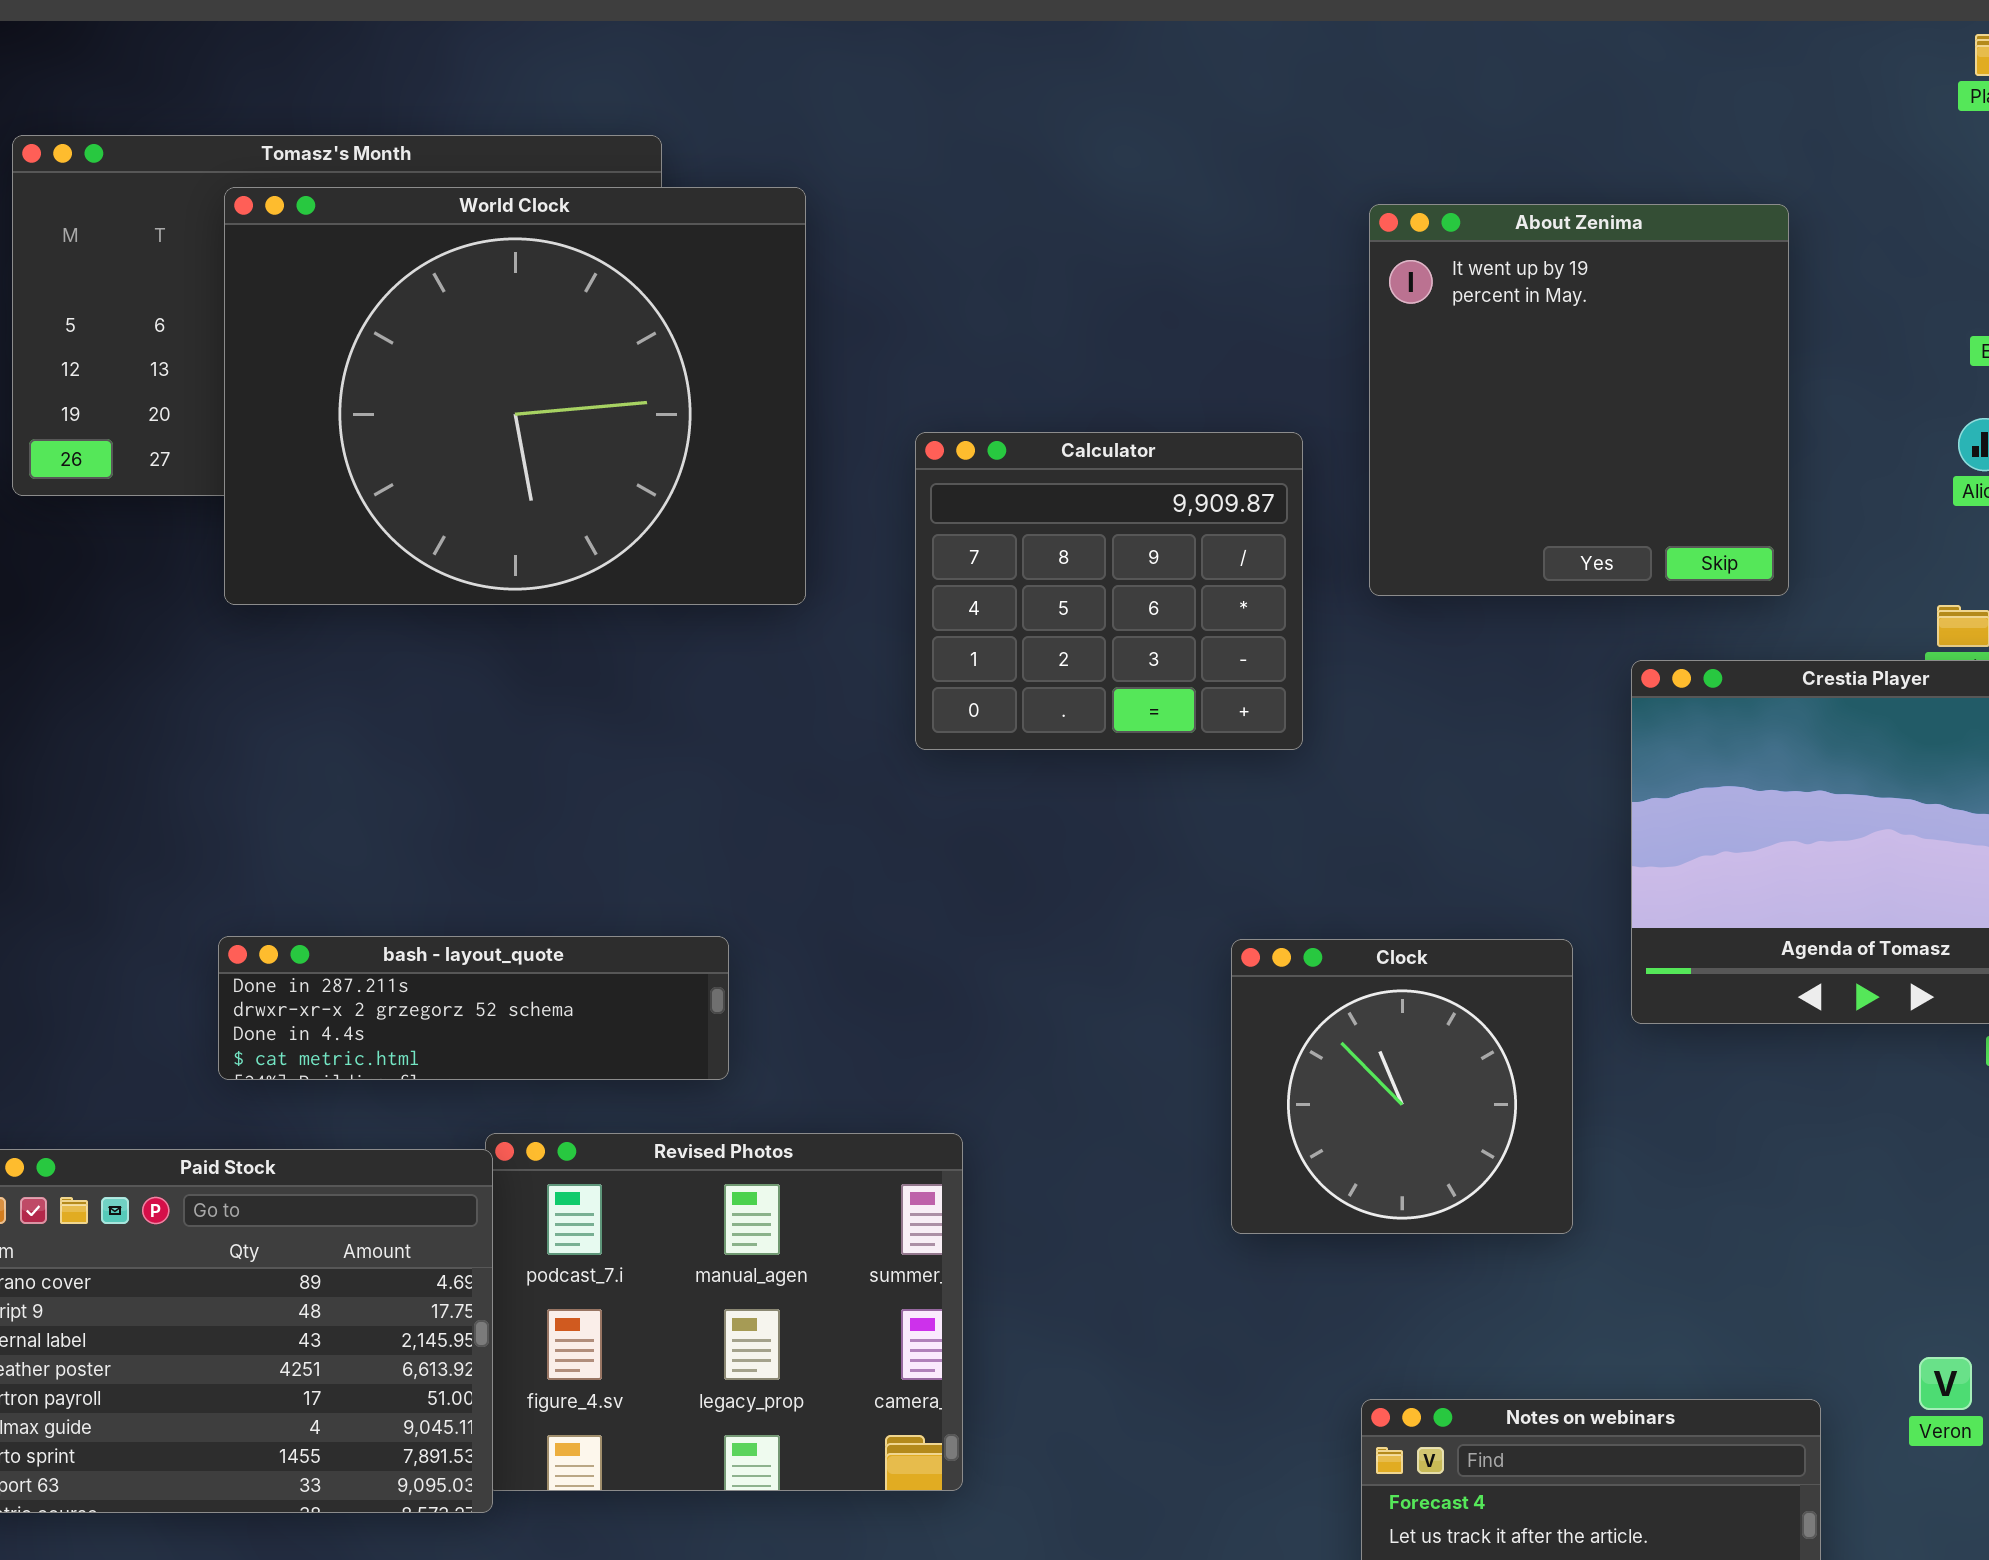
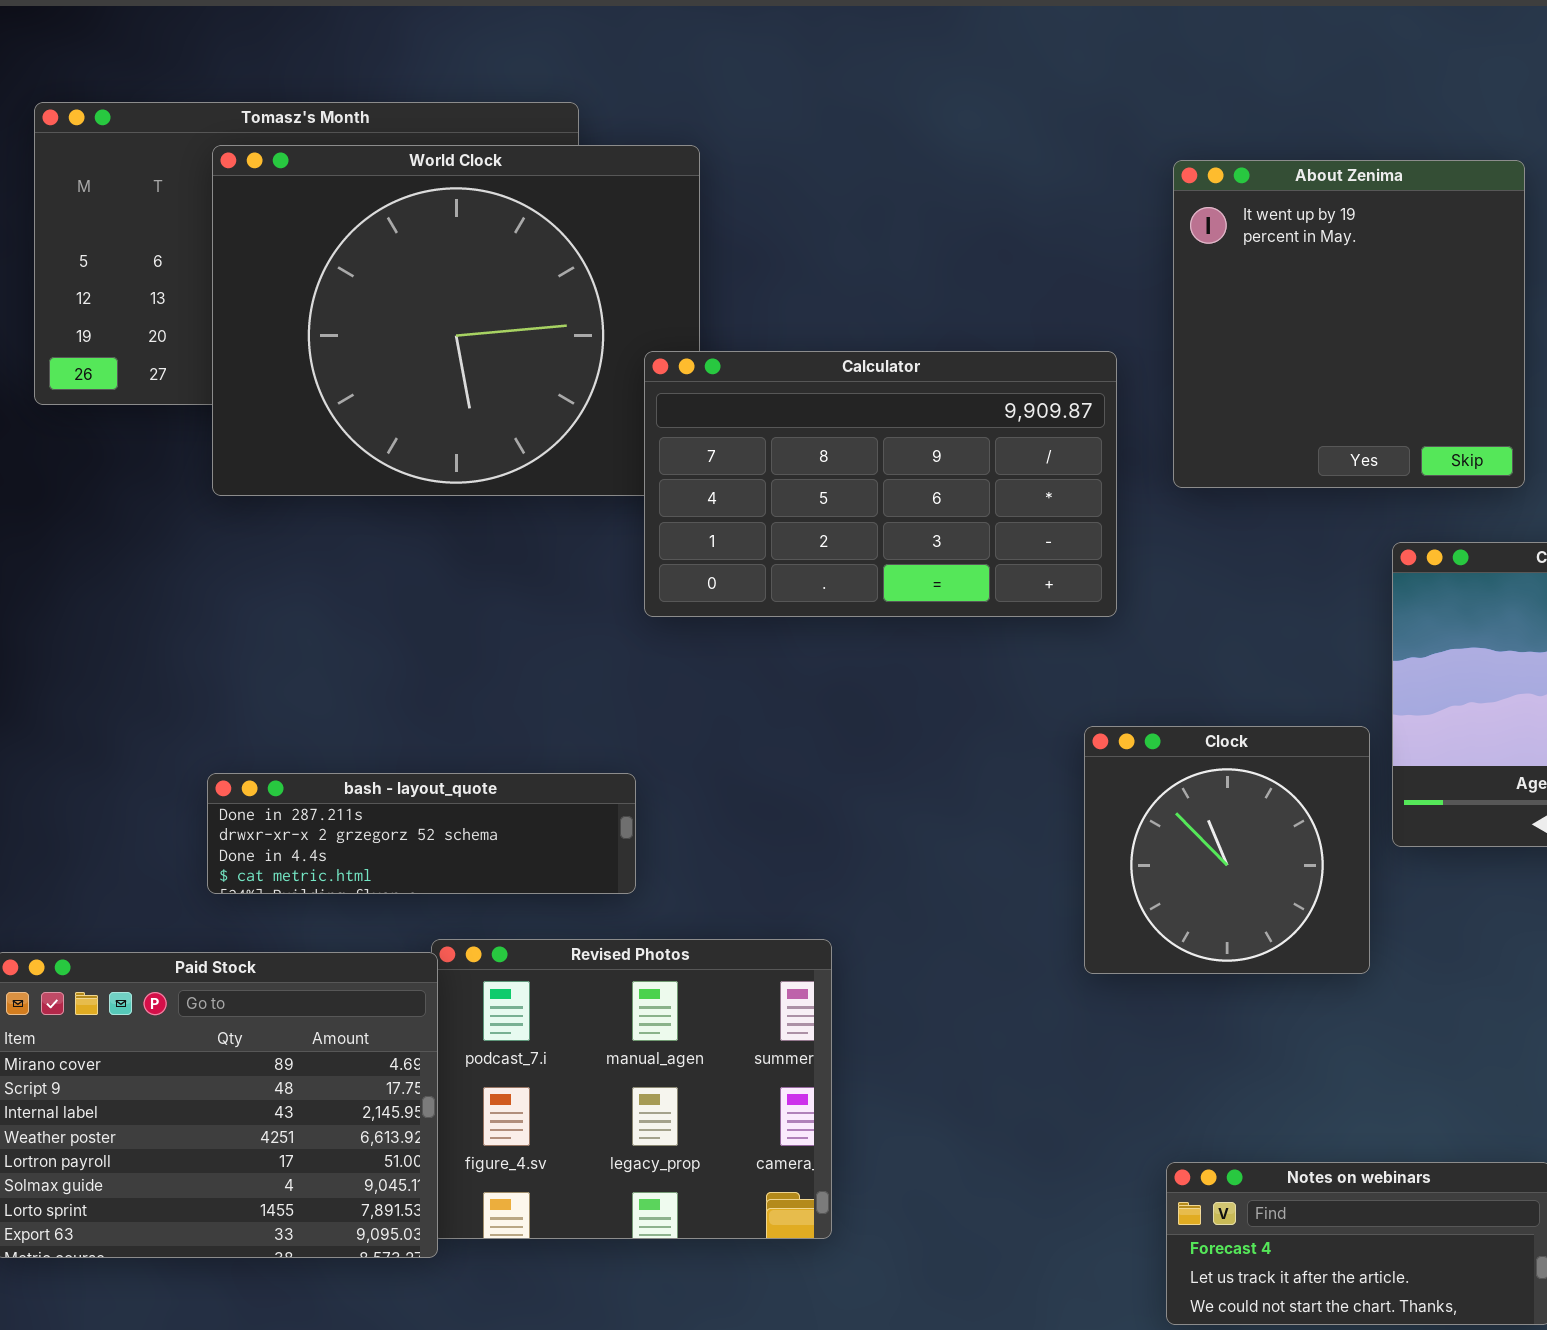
Calculator: [915,432,1303,750] -> [644,351,1117,617], resized
Clock: [1231,939,1573,1234] -> [1084,726,1370,974], moved

